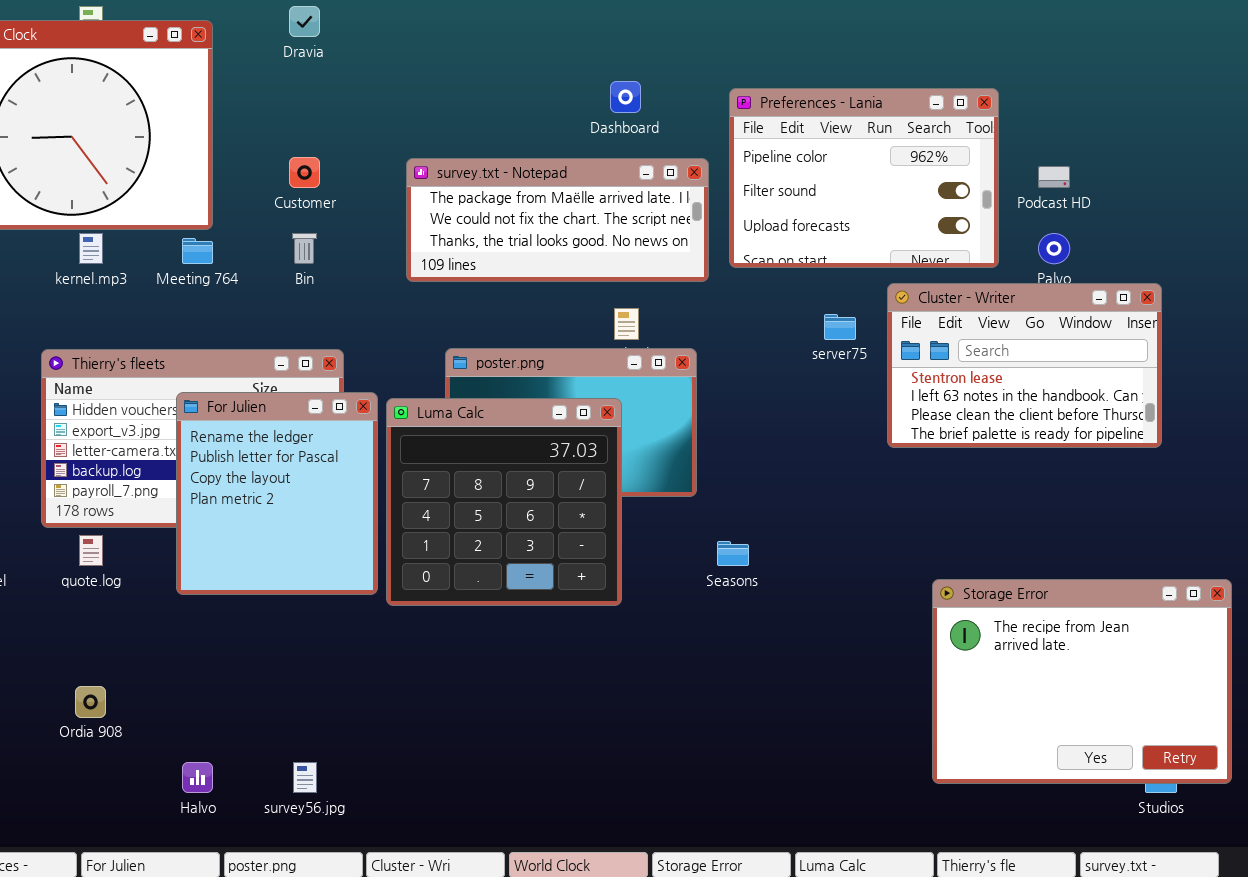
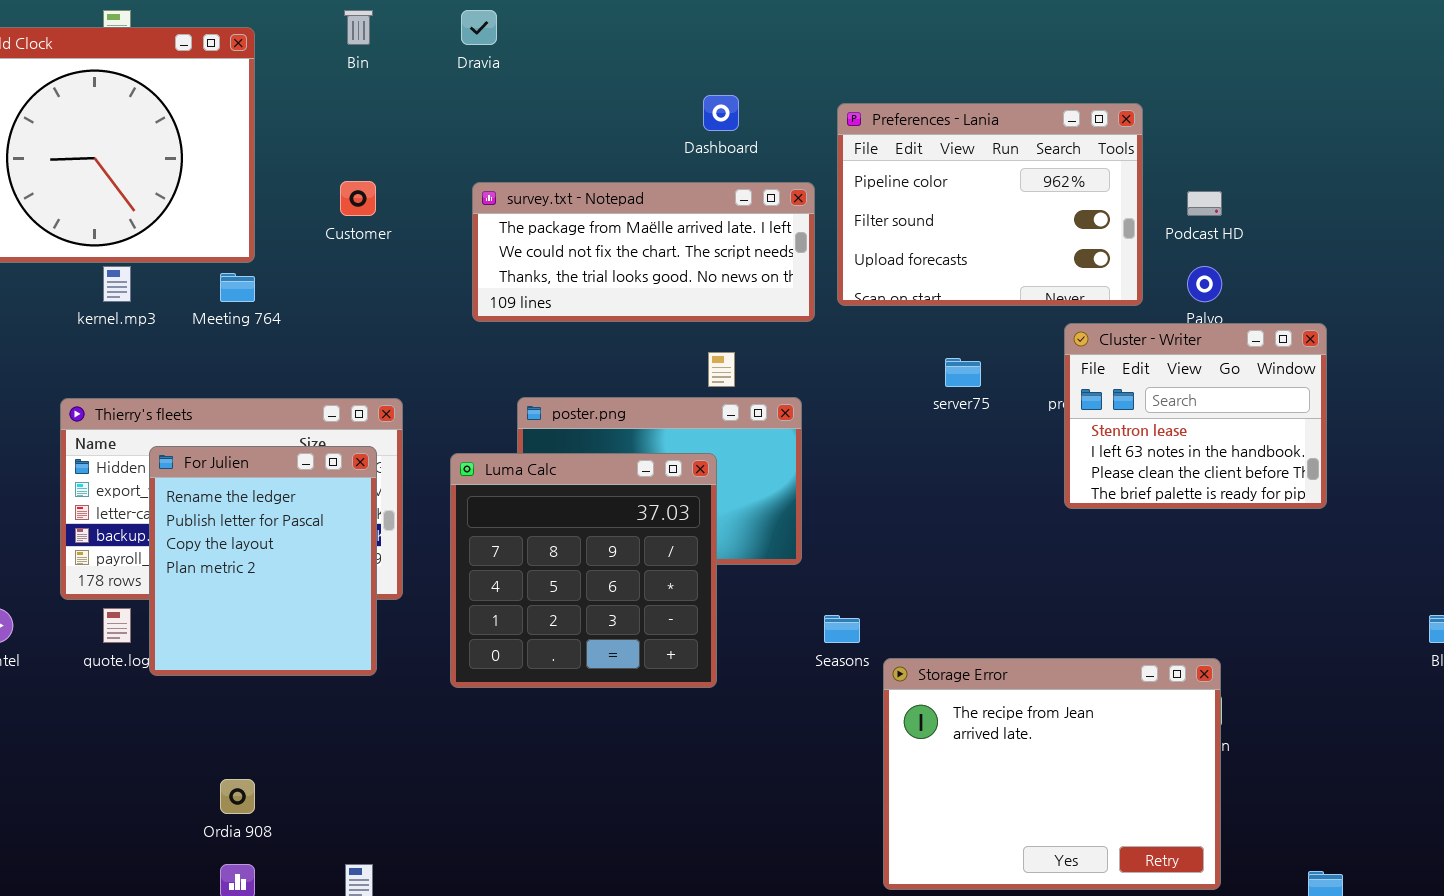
Dravia: [289,6,320,37] -> [461,10,497,45], moved
Bin: [292,233,317,264] -> [344,10,373,45], moved
Cluster - Writer: [887,283,1162,448] -> [1064,323,1327,509], resized
For Julien: [176,392,378,595] -> [149,446,377,676], moved
Storage Error: [932,579,1232,784] -> [883,658,1221,890], moved
Ordia 908: [75,686,106,718] -> [220,779,255,814], moved

